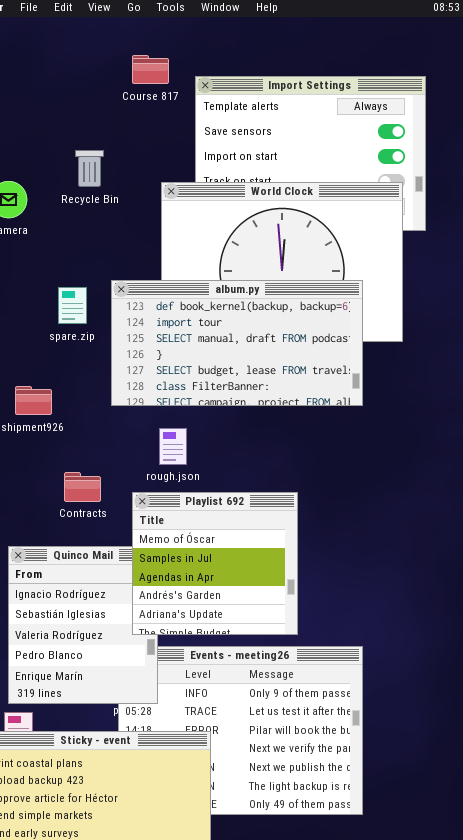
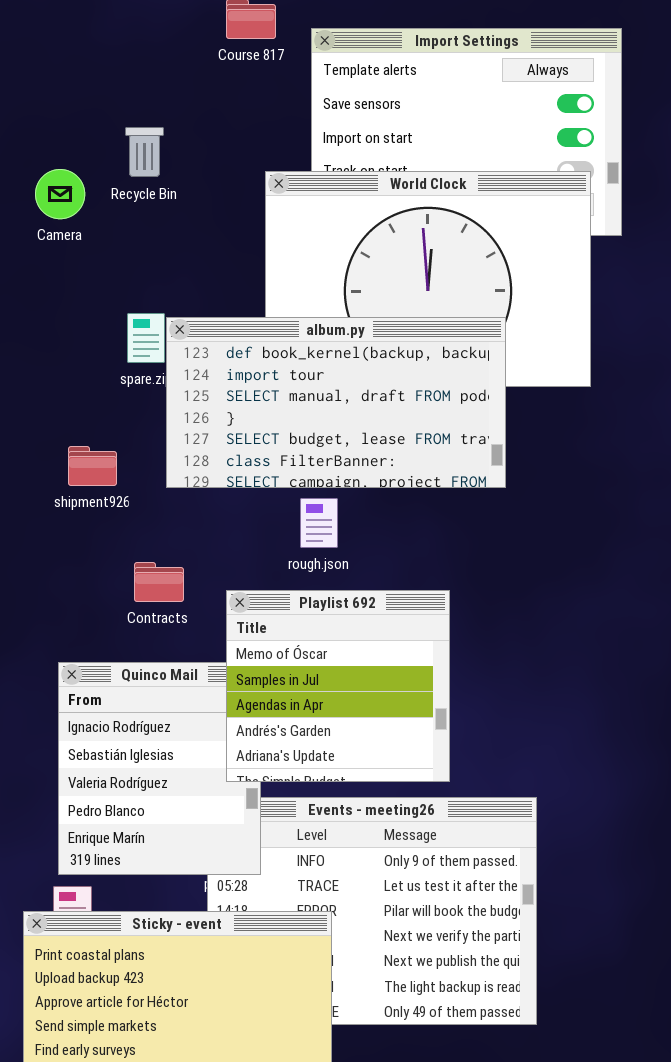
Recycle Bin: [75,150,104,187] -> [125,127,164,177], moved
album.py: [111,280,363,406] -> [166,317,506,488], moved
rough.json: [159,428,187,465] -> [300,498,338,548], moved

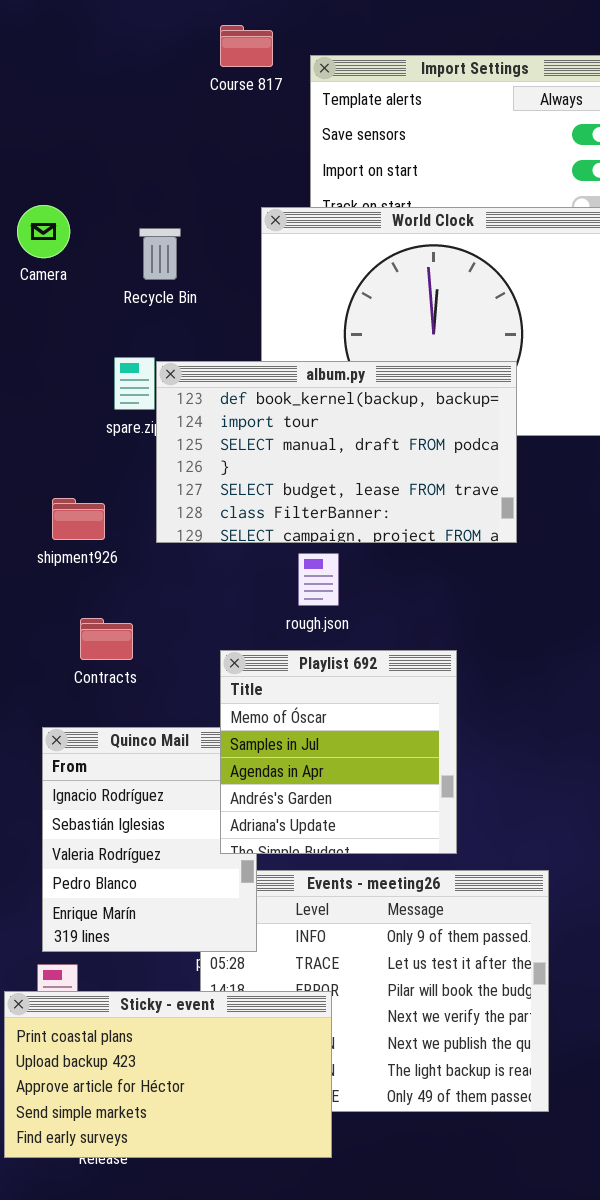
Recycle Bin: [125,127,164,177] -> [139,228,181,280], moved
Contracts: [134,562,184,602] -> [80,618,133,660], moved

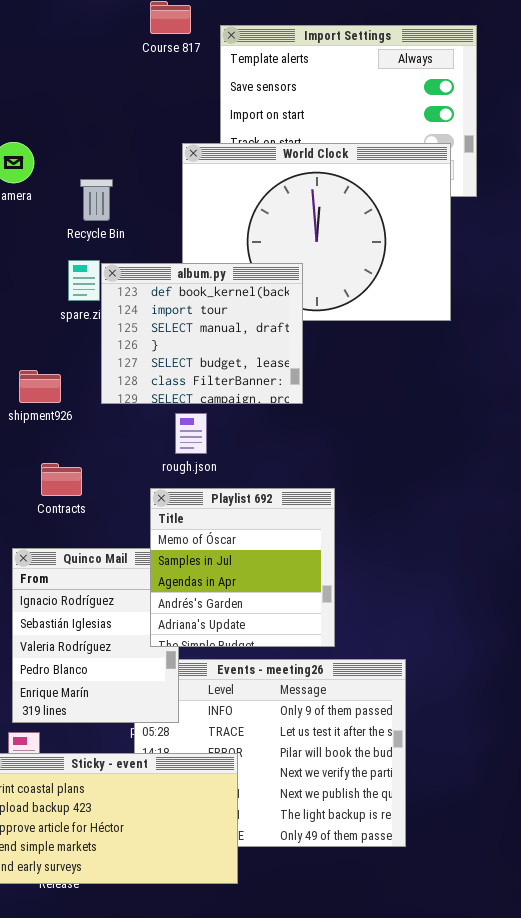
Recycle Bin: [139,228,181,280] -> [80,179,113,221], moved
album.py: [156,361,517,543] -> [101,263,303,404], resized
rough.json: [298,553,339,606] -> [175,413,207,454], moved

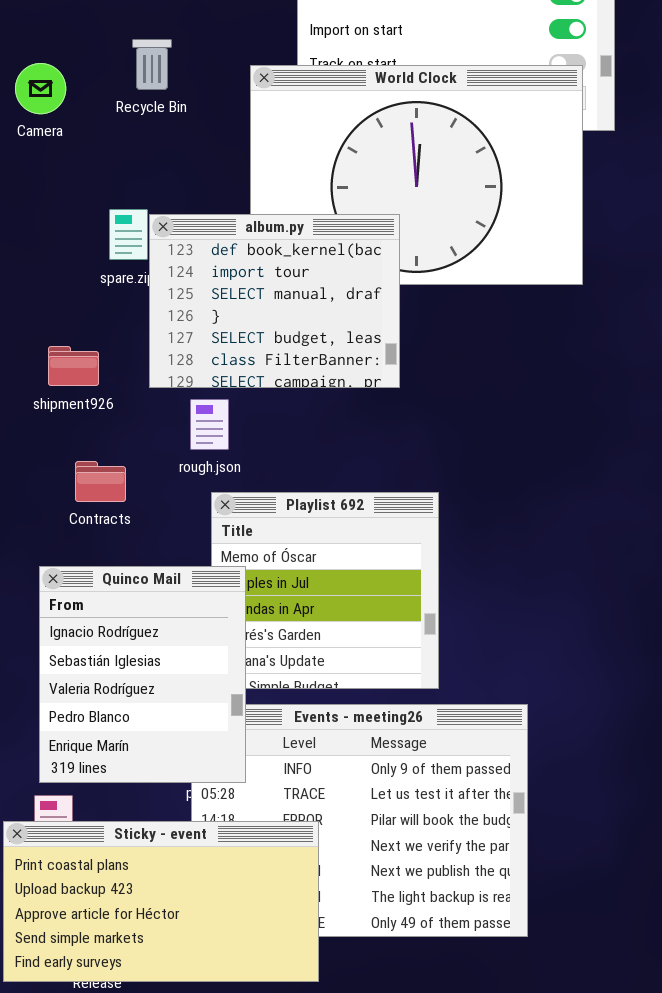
Recycle Bin: [80,179,113,221] -> [132,39,172,90], moved
rough.json: [175,413,207,454] -> [190,399,229,450], moved
Quinco Mail: [12,548,179,723] -> [39,566,246,783], raised

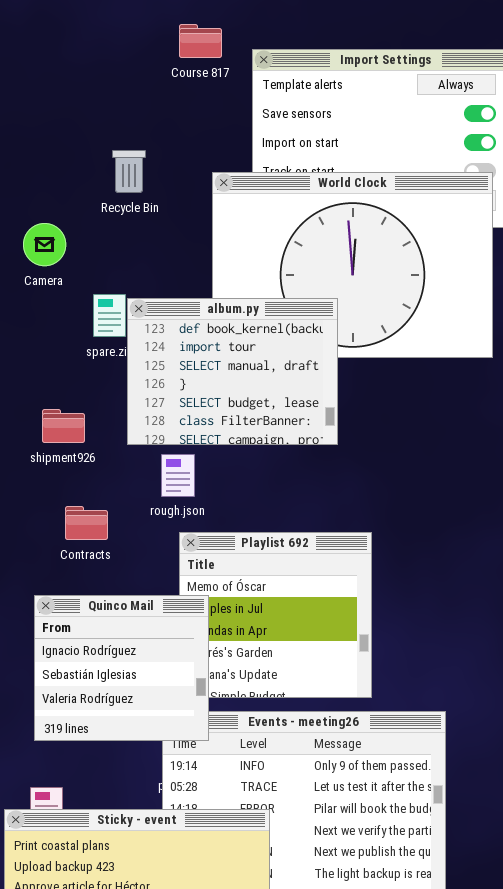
Camera: [15,63,66,114] -> [23,223,66,266], moved
Quinco Mail: [39,566,246,783] -> [34,595,209,741], resized

